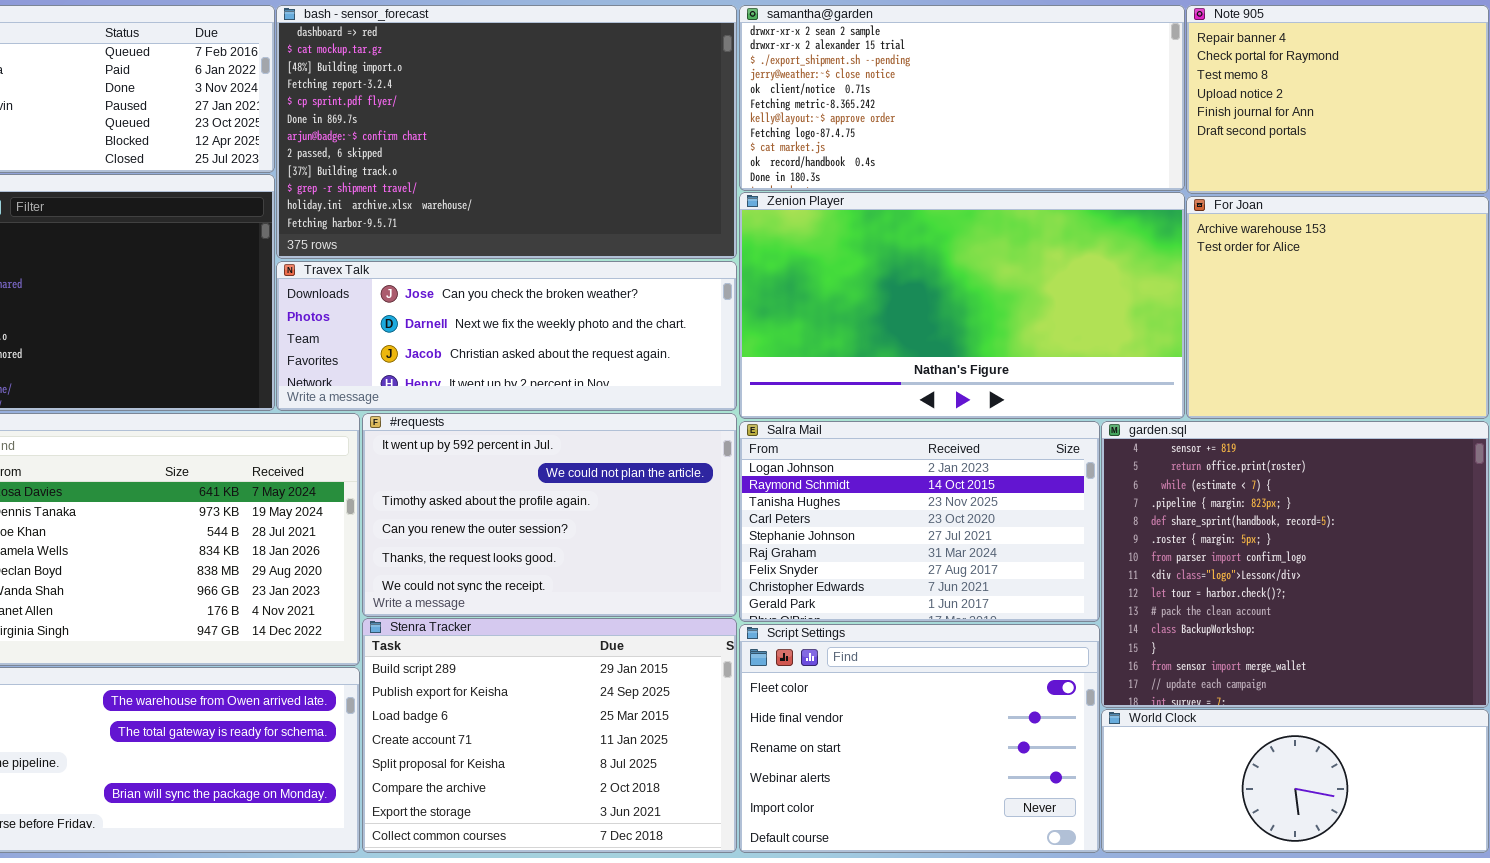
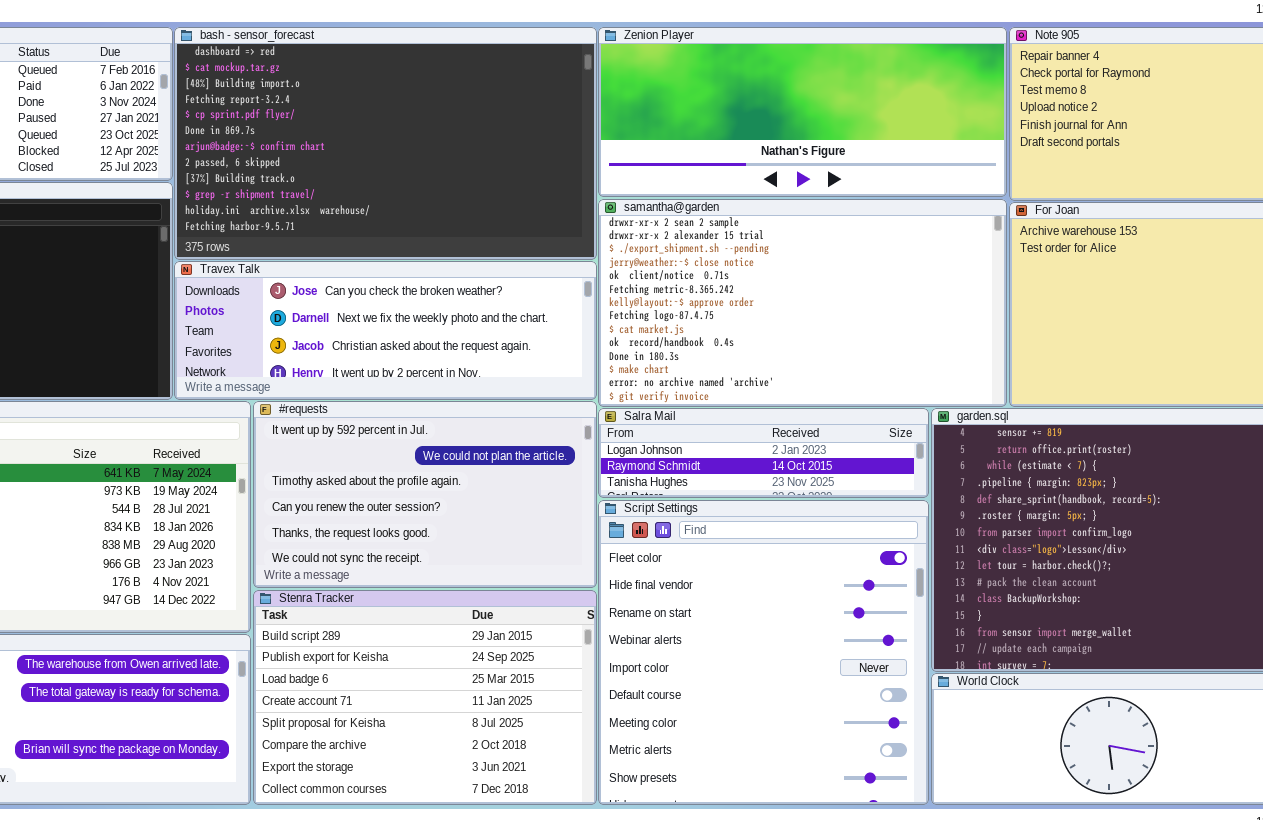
samantha@garden: [739,5,1185,191] -> [598,199,1007,407], moved, resized
Zenion Player: [739,192,1185,419] -> [598,27,1007,197], moved, resized
Salra Mail: [739,421,1100,622] -> [598,408,929,498], resized
Script Settings: [739,624,1100,853] -> [598,500,929,805], resized

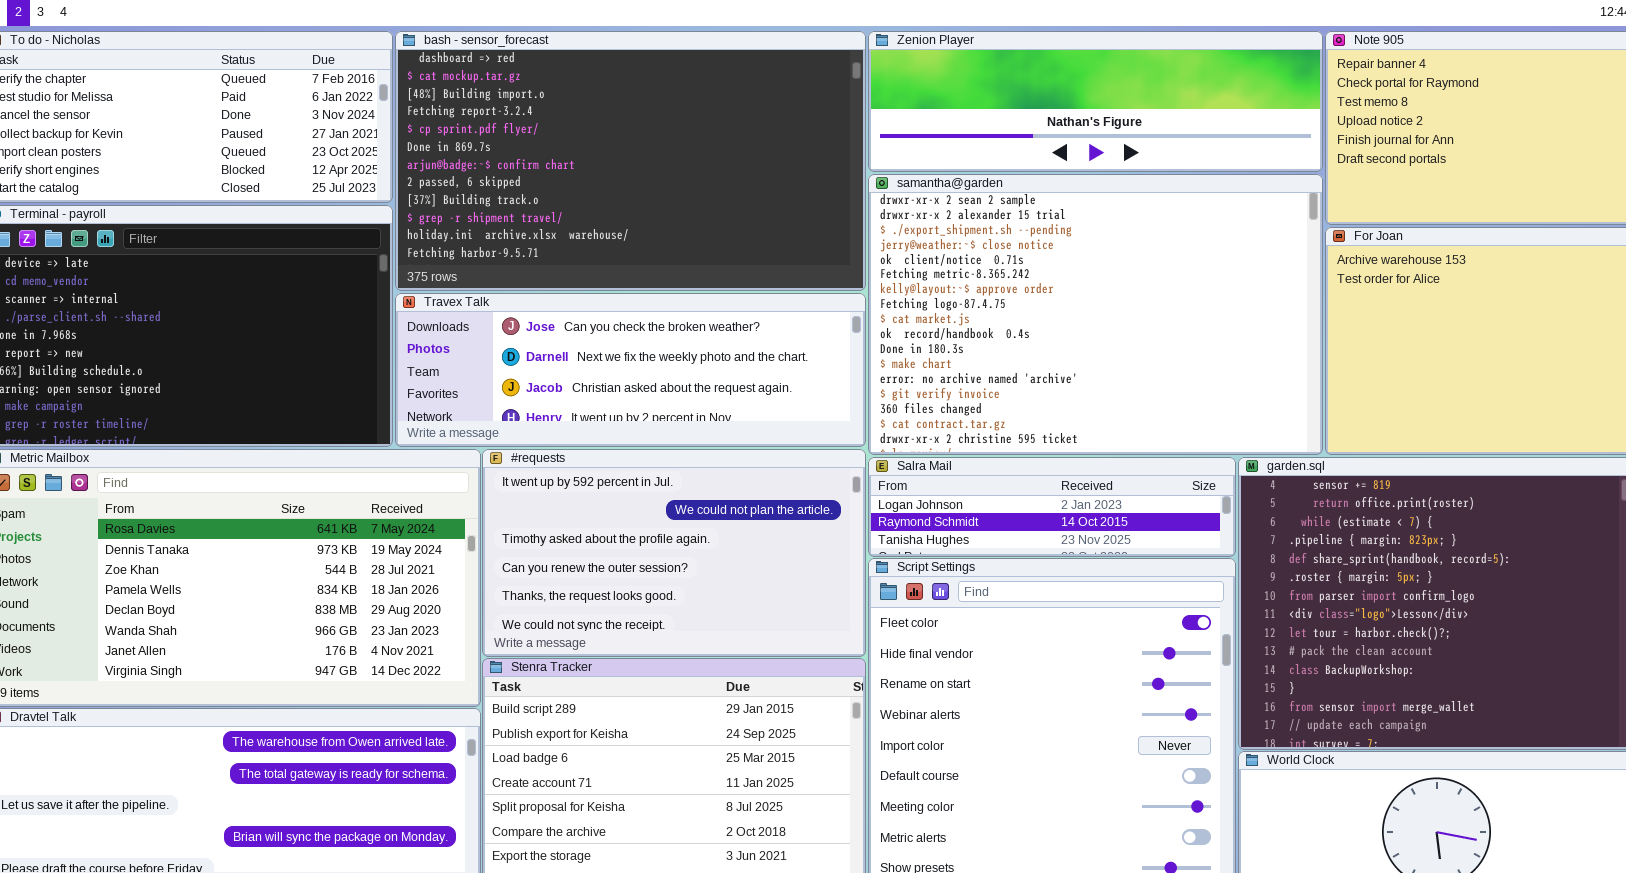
Zenion Player: [598,27,1007,197] -> [868,31,1323,172], resized
samantha@garden: [598,199,1007,407] -> [868,174,1323,455], resized

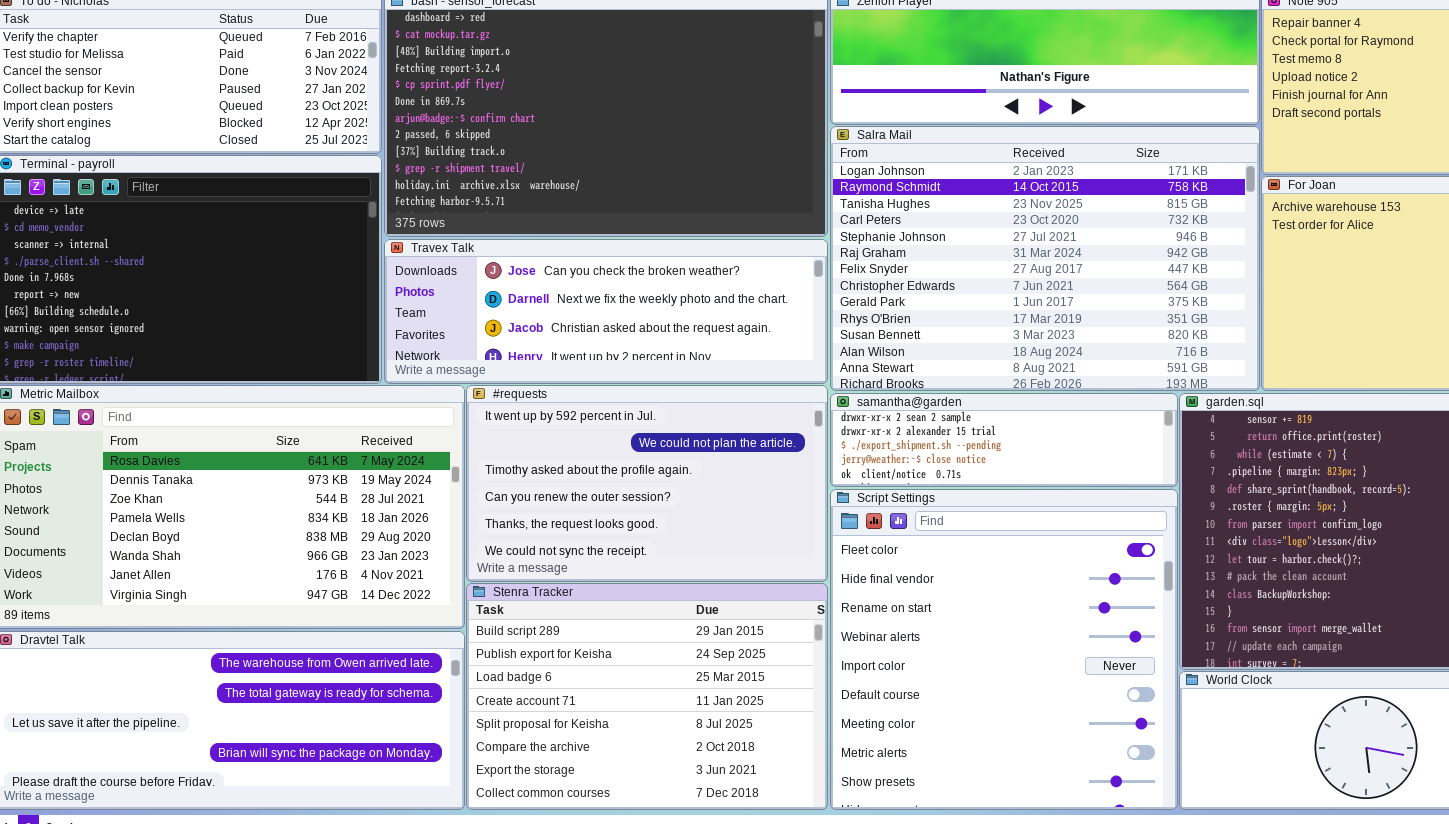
samantha@garden: [868,174,1323,455] -> [830,393,1178,487], moved, resized
Salra Mail: [868,457,1236,557] -> [830,126,1260,391], moved, resized

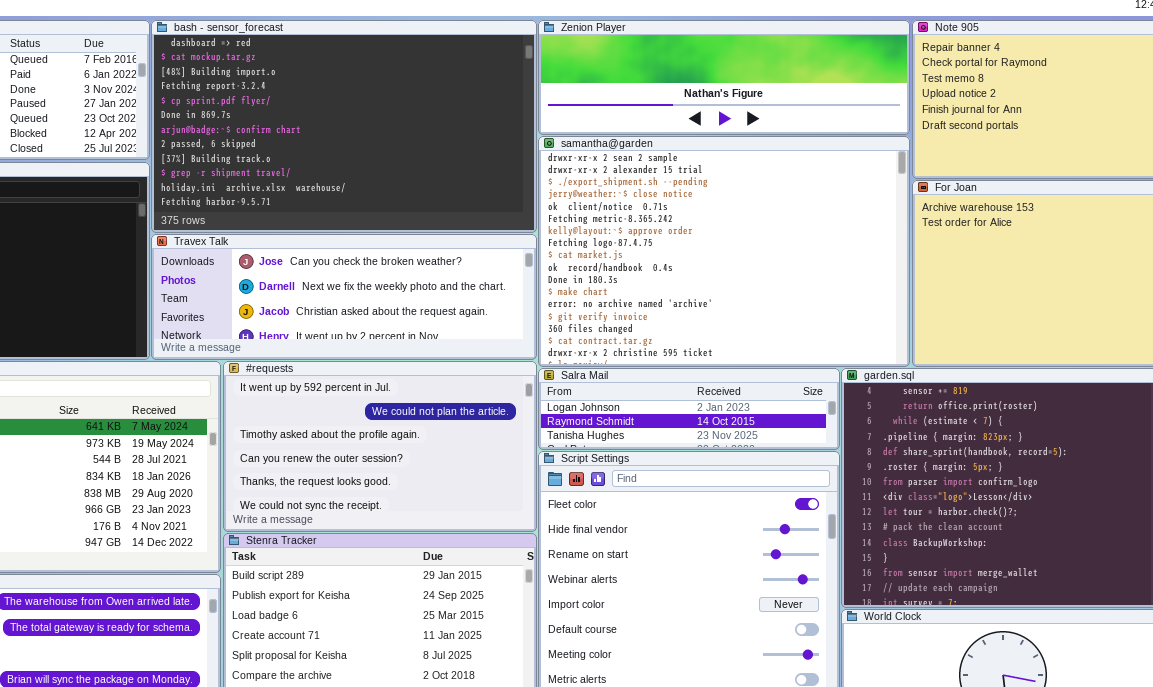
Salra Mail: [830,126,1260,391] -> [538,368,840,450], moved, resized
samantha@garden: [830,393,1178,487] -> [538,136,910,367], moved, resized

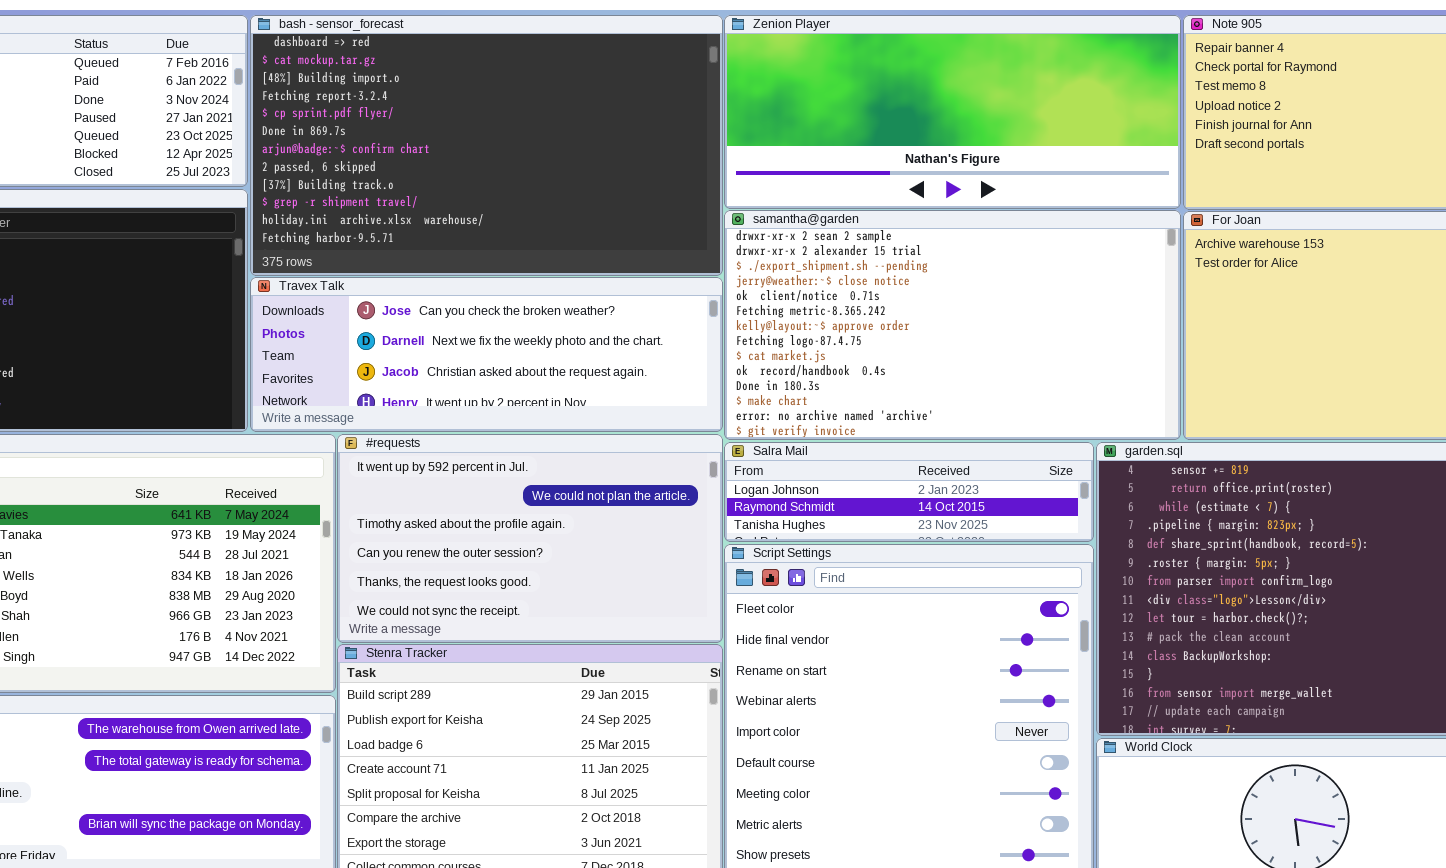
Zenion Player: [538,20,910,135] -> [724,15,1181,209], resized
samantha@garden: [538,136,910,367] -> [724,210,1181,440], resized

